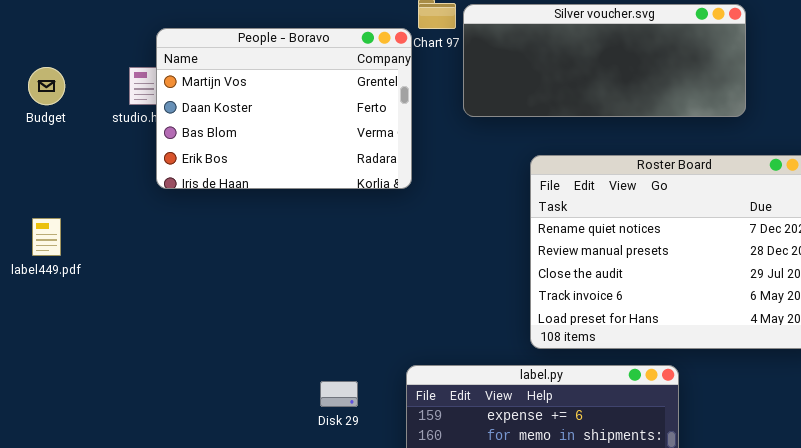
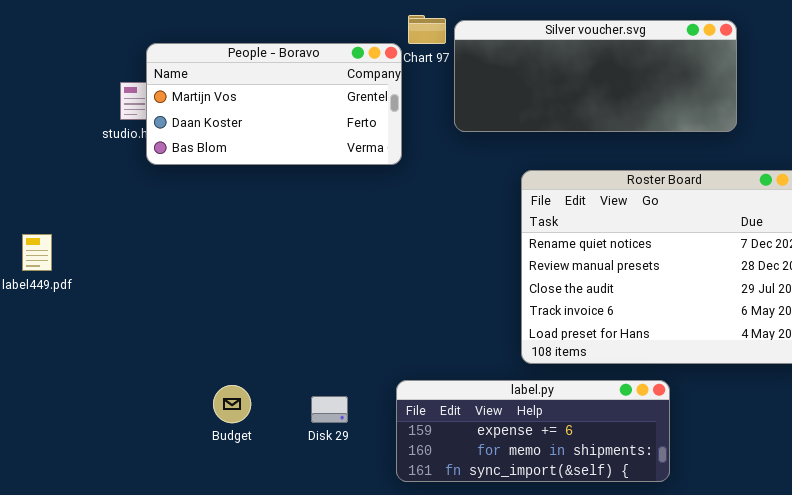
People - Boravo: [156,28,412,189] -> [146,43,402,165], resized
Budget: [28,67,65,105] -> [213,385,251,423], moved

